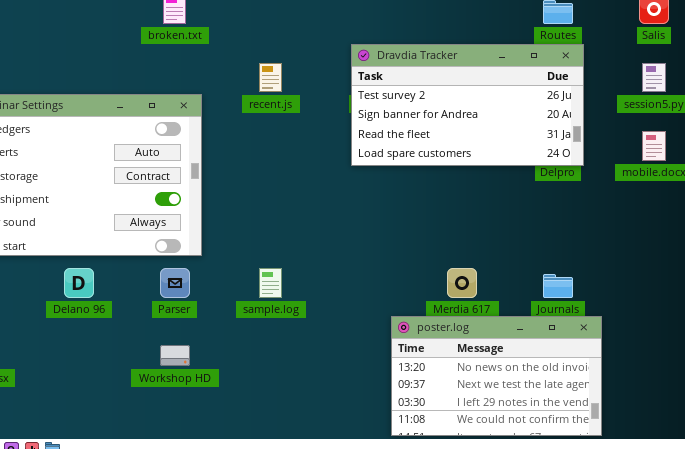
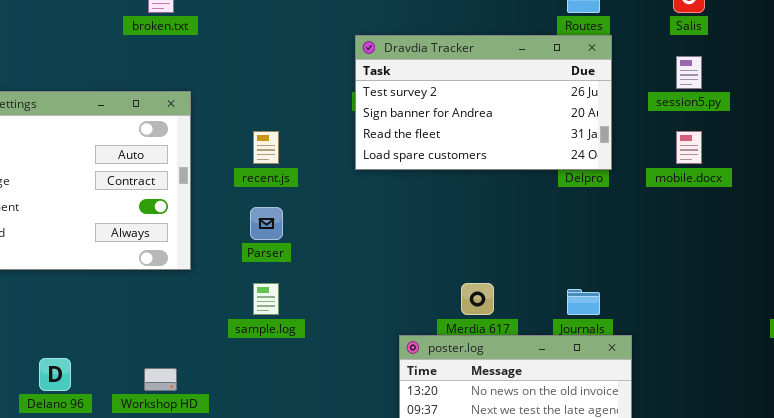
recent.js: [259,63,282,92] -> [253,131,279,164], moved
Delano 96: [64,268,94,298] -> [39,358,71,391], moved
Parser: [160,268,190,298] -> [250,207,283,240], moved

